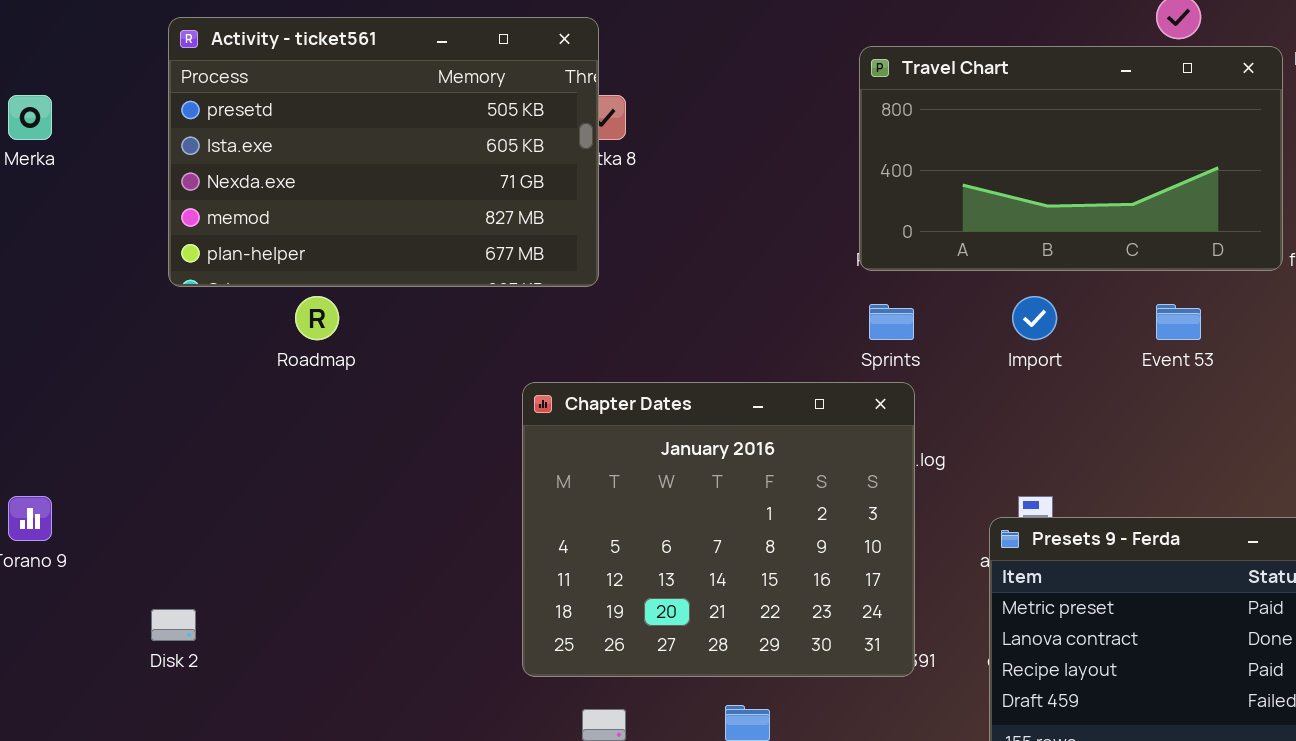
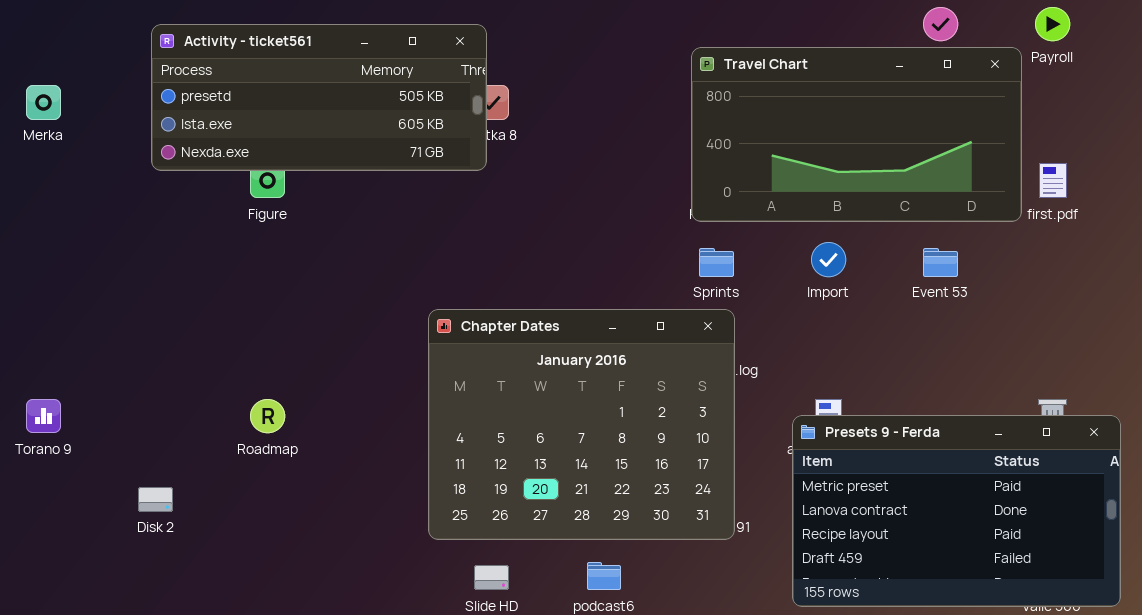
Activity - ticket561: [168,17,599,287] -> [151,24,487,171], resized
Roadmap: [295,296,339,340] -> [250,399,285,433], moved

